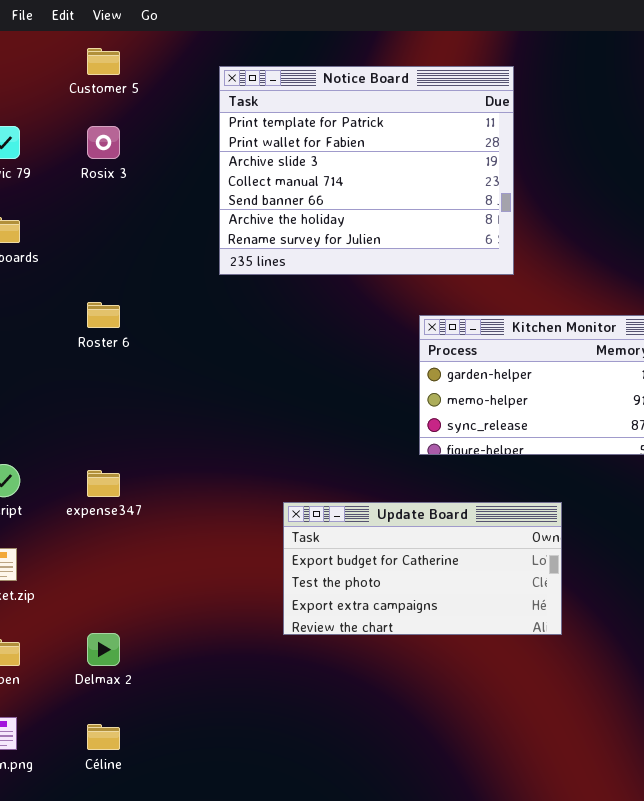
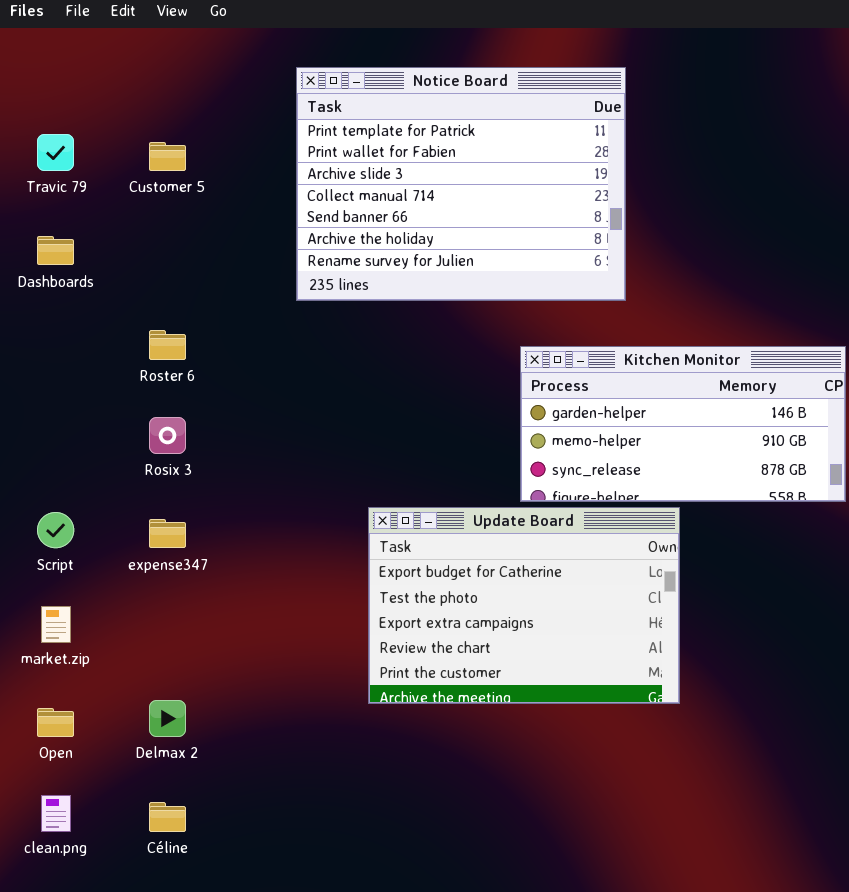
Customer 5: [87,48,120,75] -> [149,142,186,171], moved
Rosix 3: [87,126,120,159] -> [149,417,186,454], moved
Update Board: [283,502,562,635] -> [368,507,680,704], resized

